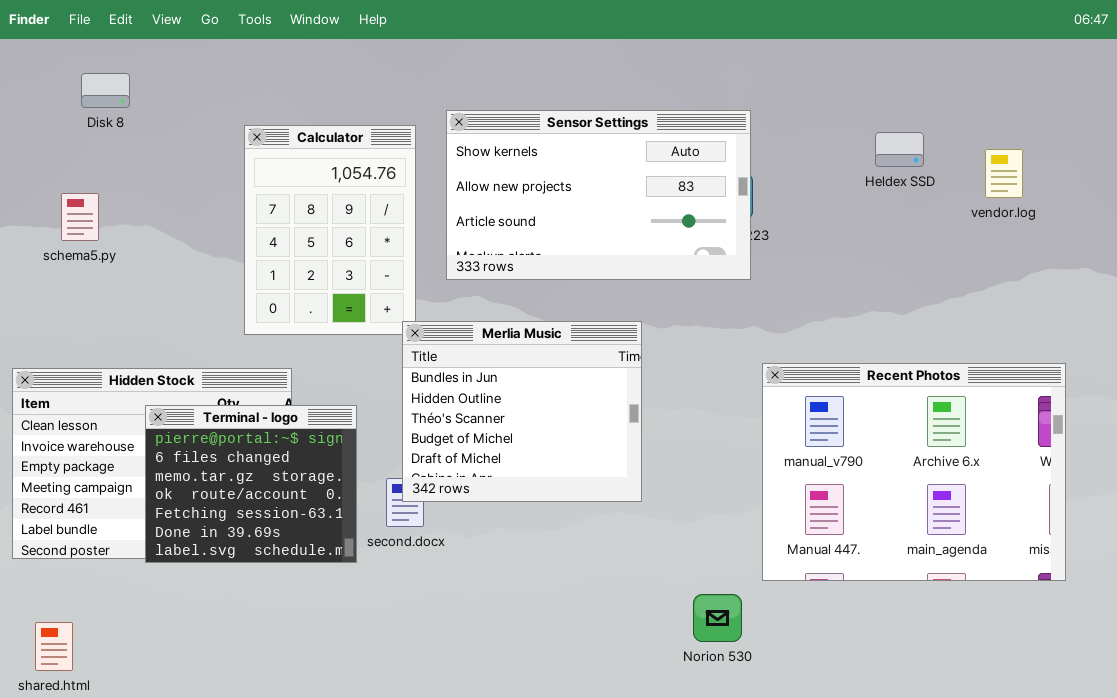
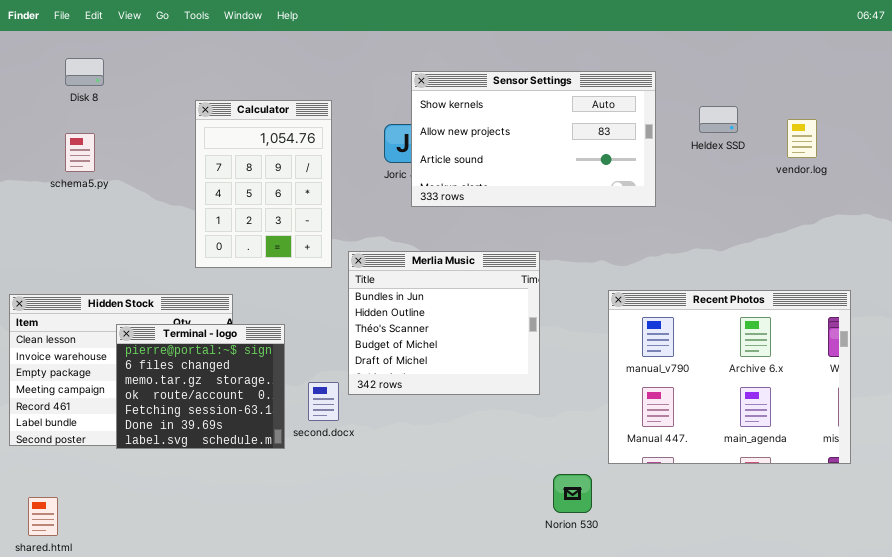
Sensor Settings: [446,110,751,280] -> [411,71,656,207], moved
schema5.py: [61,193,99,241] -> [65,133,95,172], moved
Merlia Music: [402,321,642,502] -> [348,251,540,395], moved

